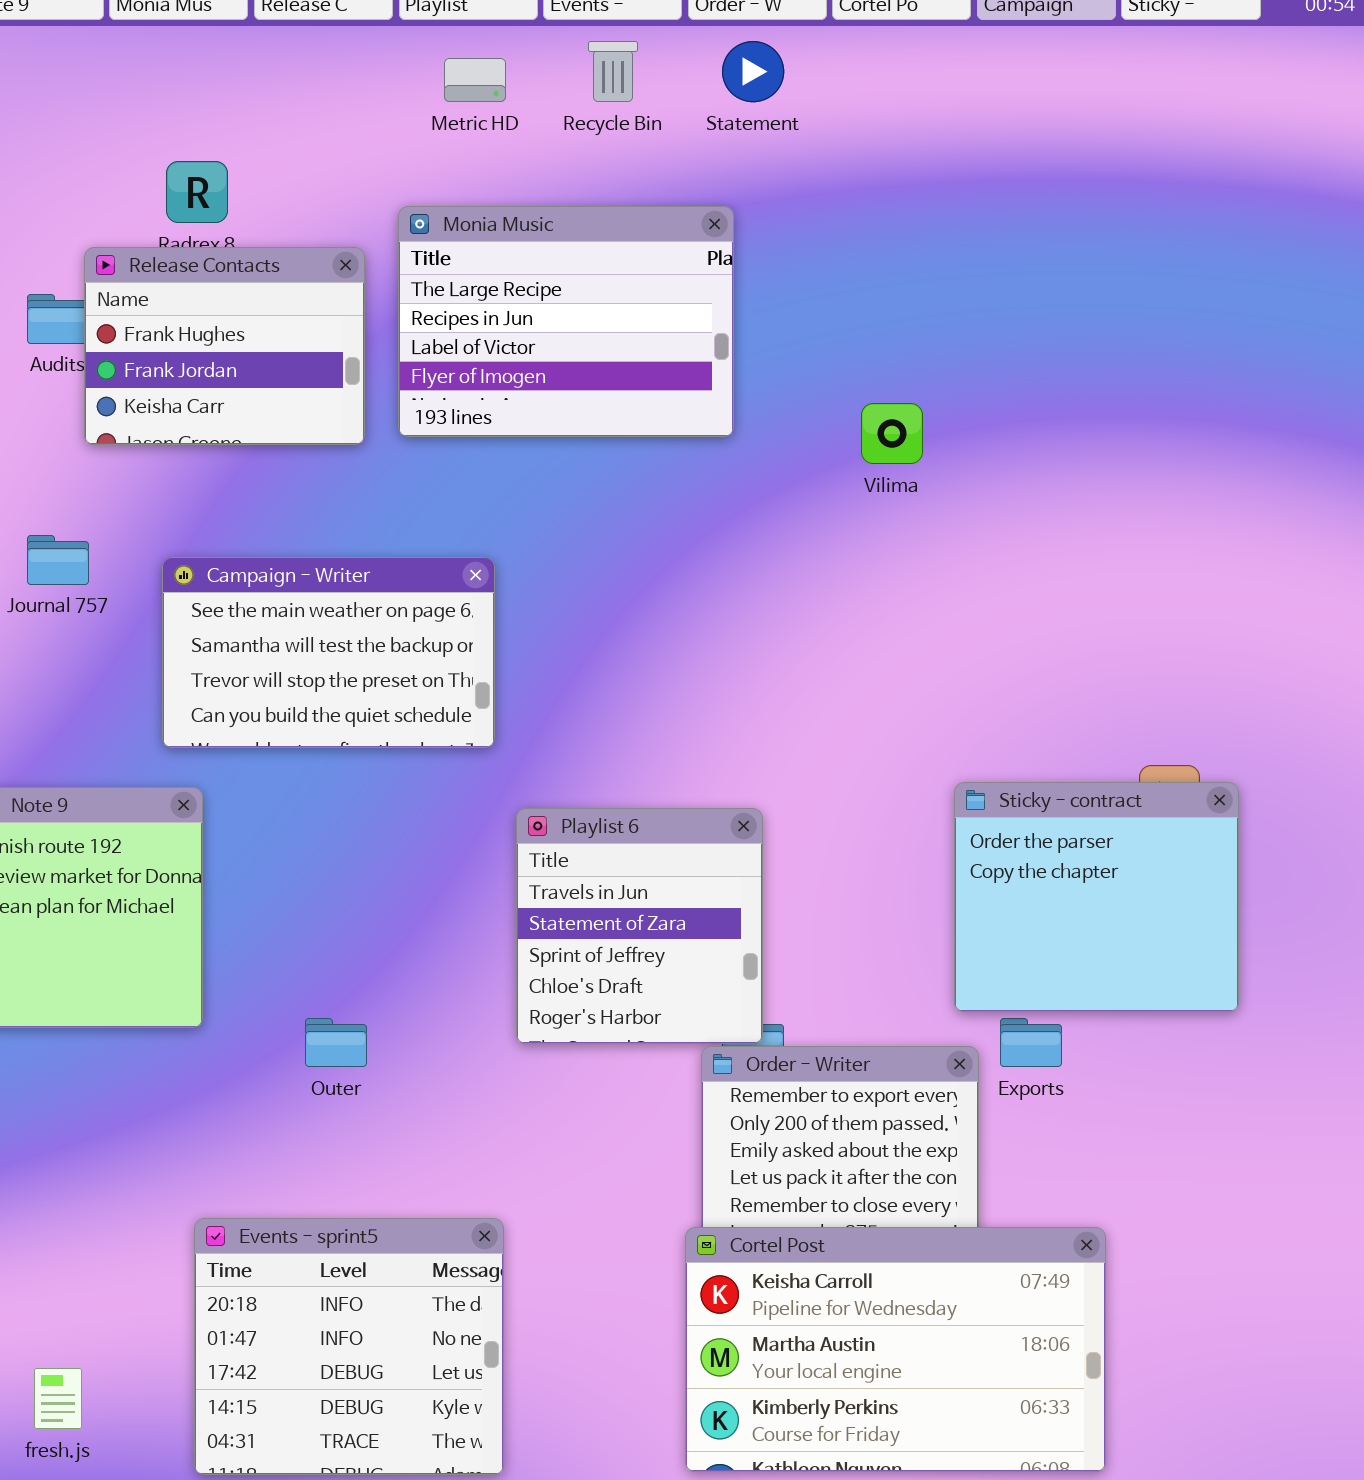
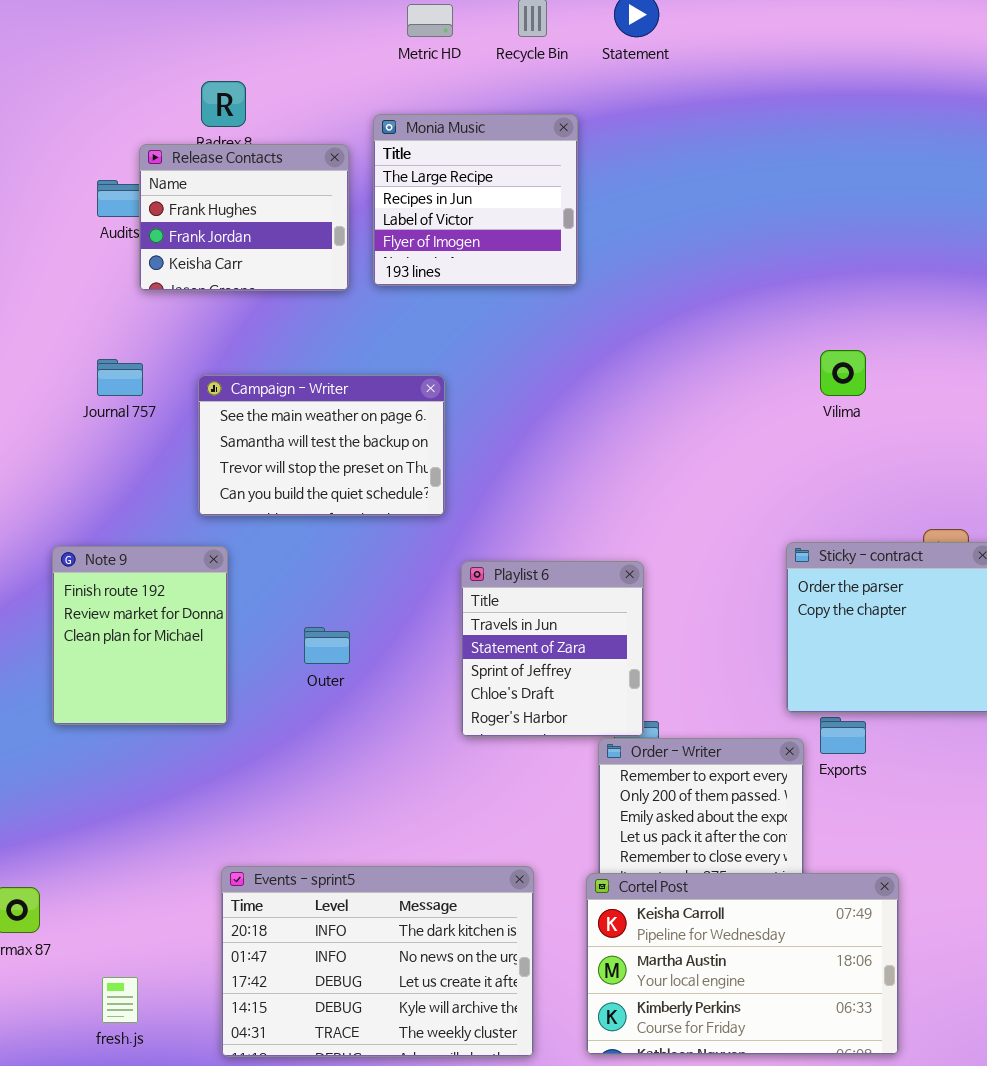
Monia Music: [398,206,734,437] -> [373,114,578,286], resized
Vilima: [861,403,923,464] -> [820,350,866,396], moved
Outer: [305,1018,367,1067] -> [304,627,350,664], moved
Events - sprint5: [194,1218,504,1475] -> [221,866,534,1057], resized

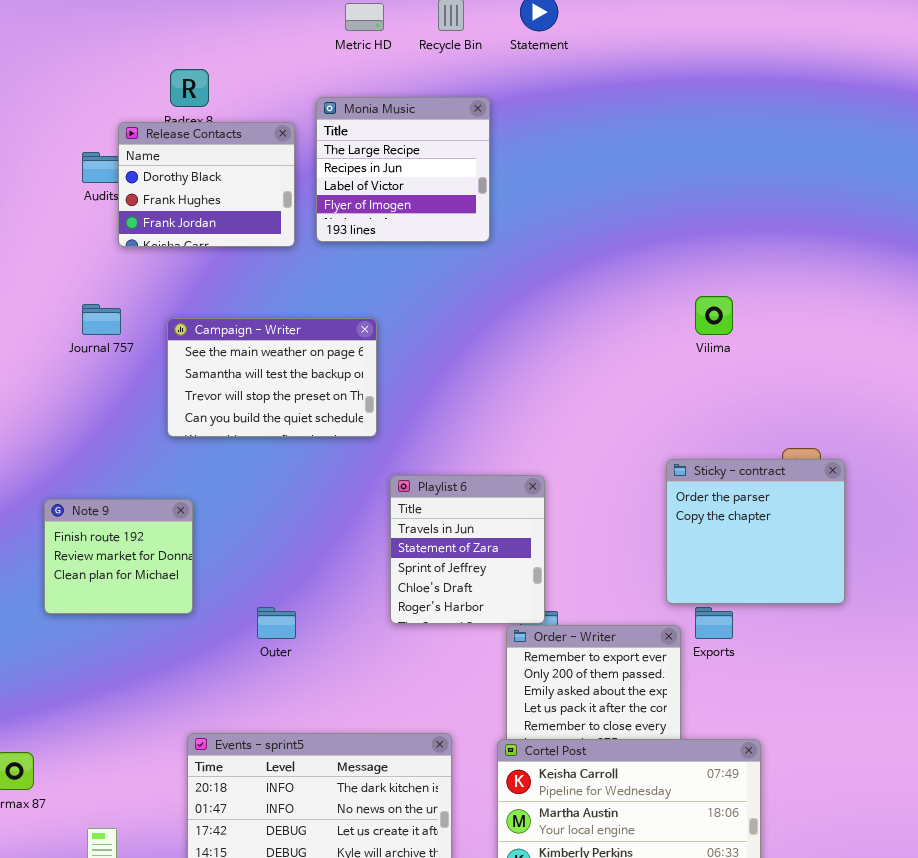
Release Contacts: [139,144,349,291] -> [118,122,295,247], scrolled up 1 row
Note 9: [52,546,228,725] -> [44,499,193,614], resized
Outer: [304,627,350,664] -> [257,607,296,639], moved

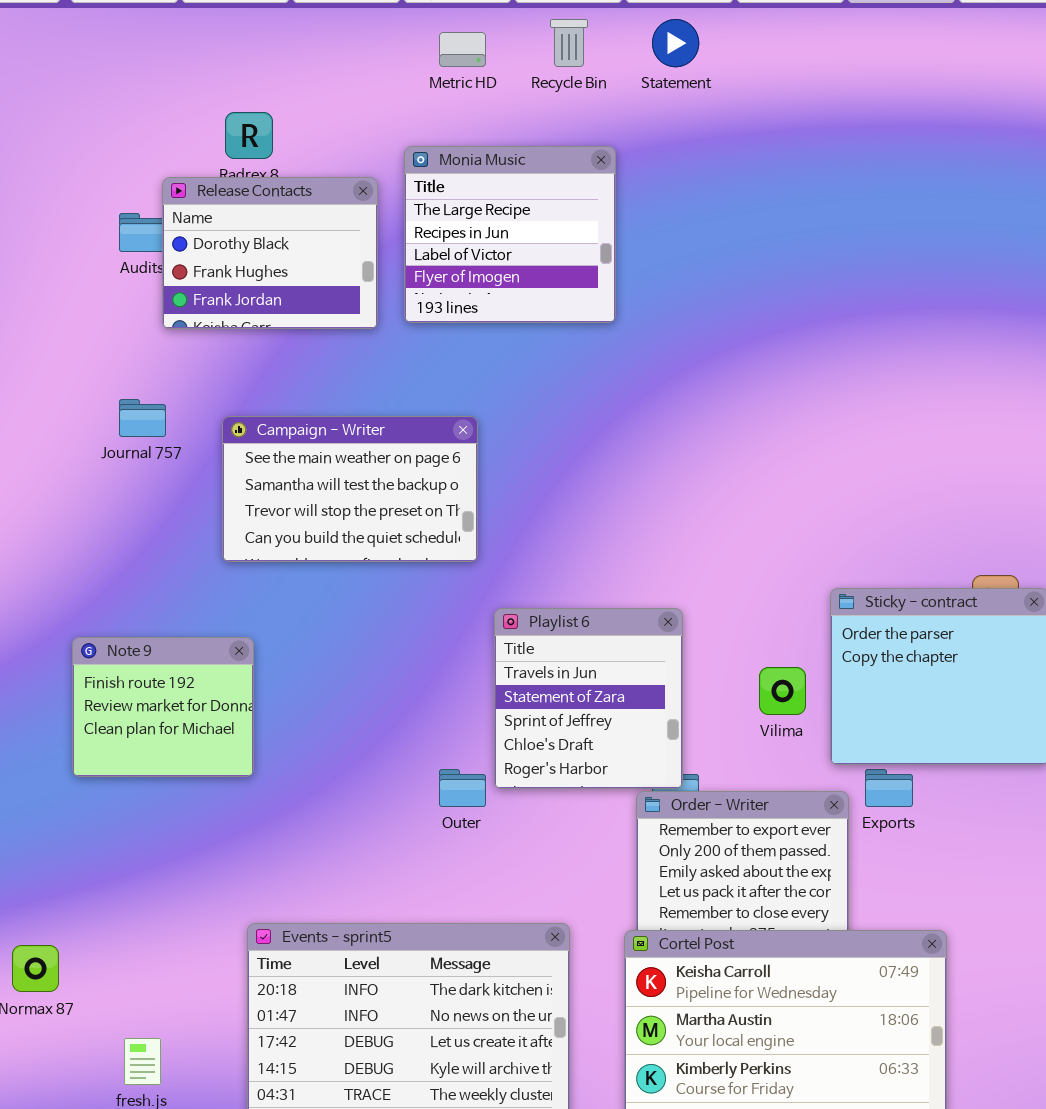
Vilima: [695,296,733,335] -> [759,667,806,715], moved
Outer: [257,607,296,639] -> [439,769,486,807], moved

